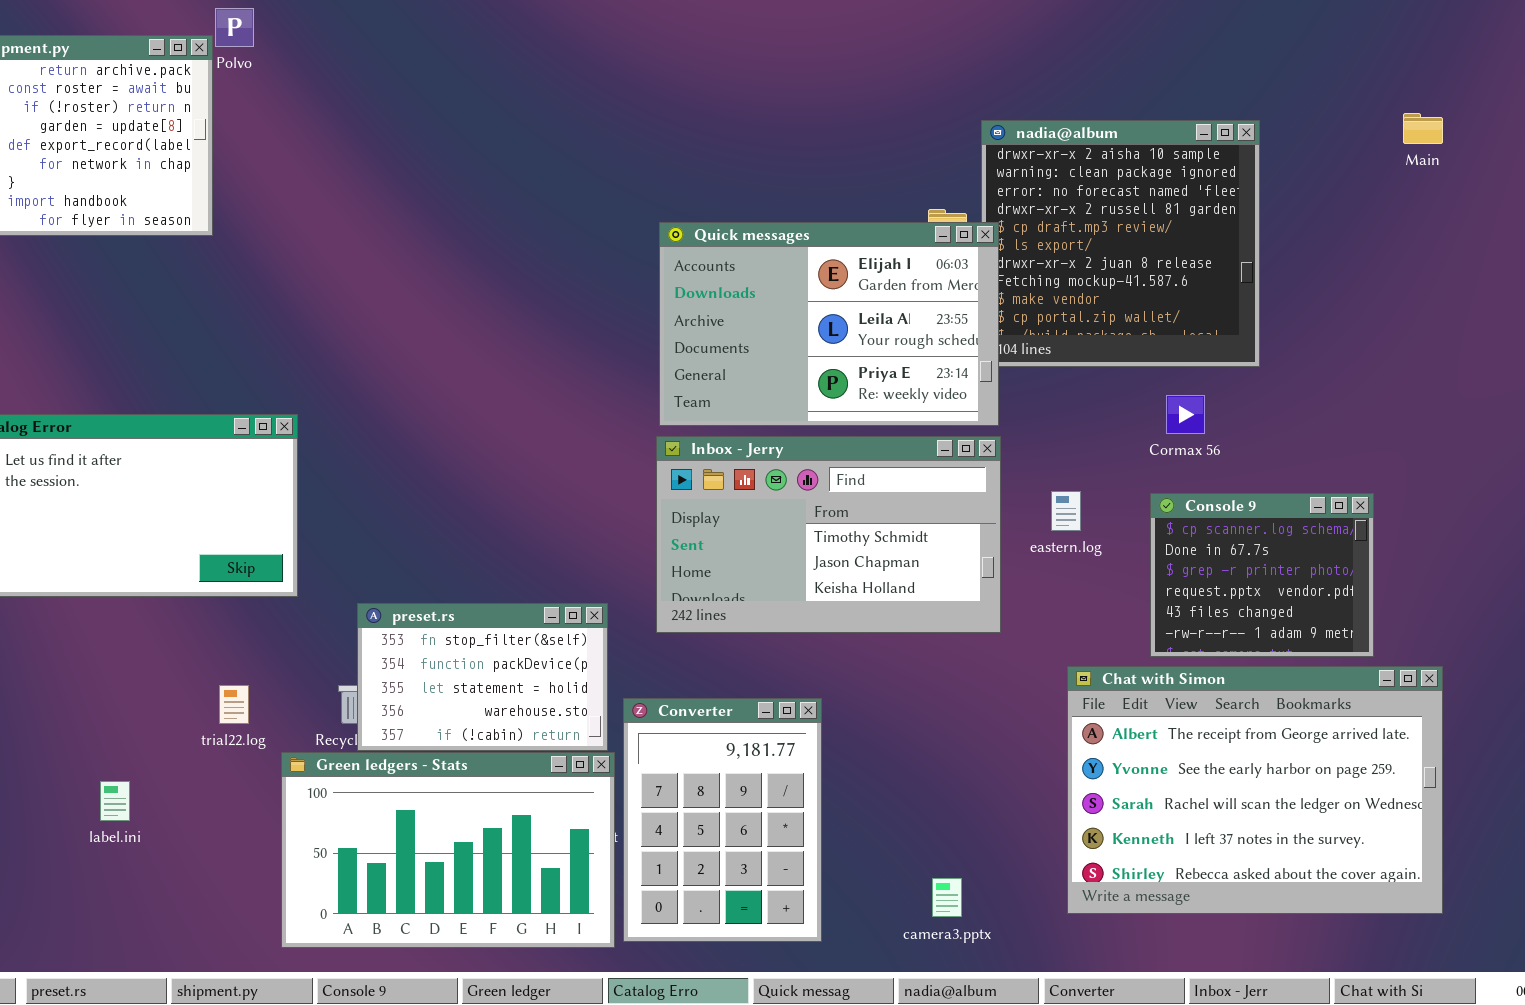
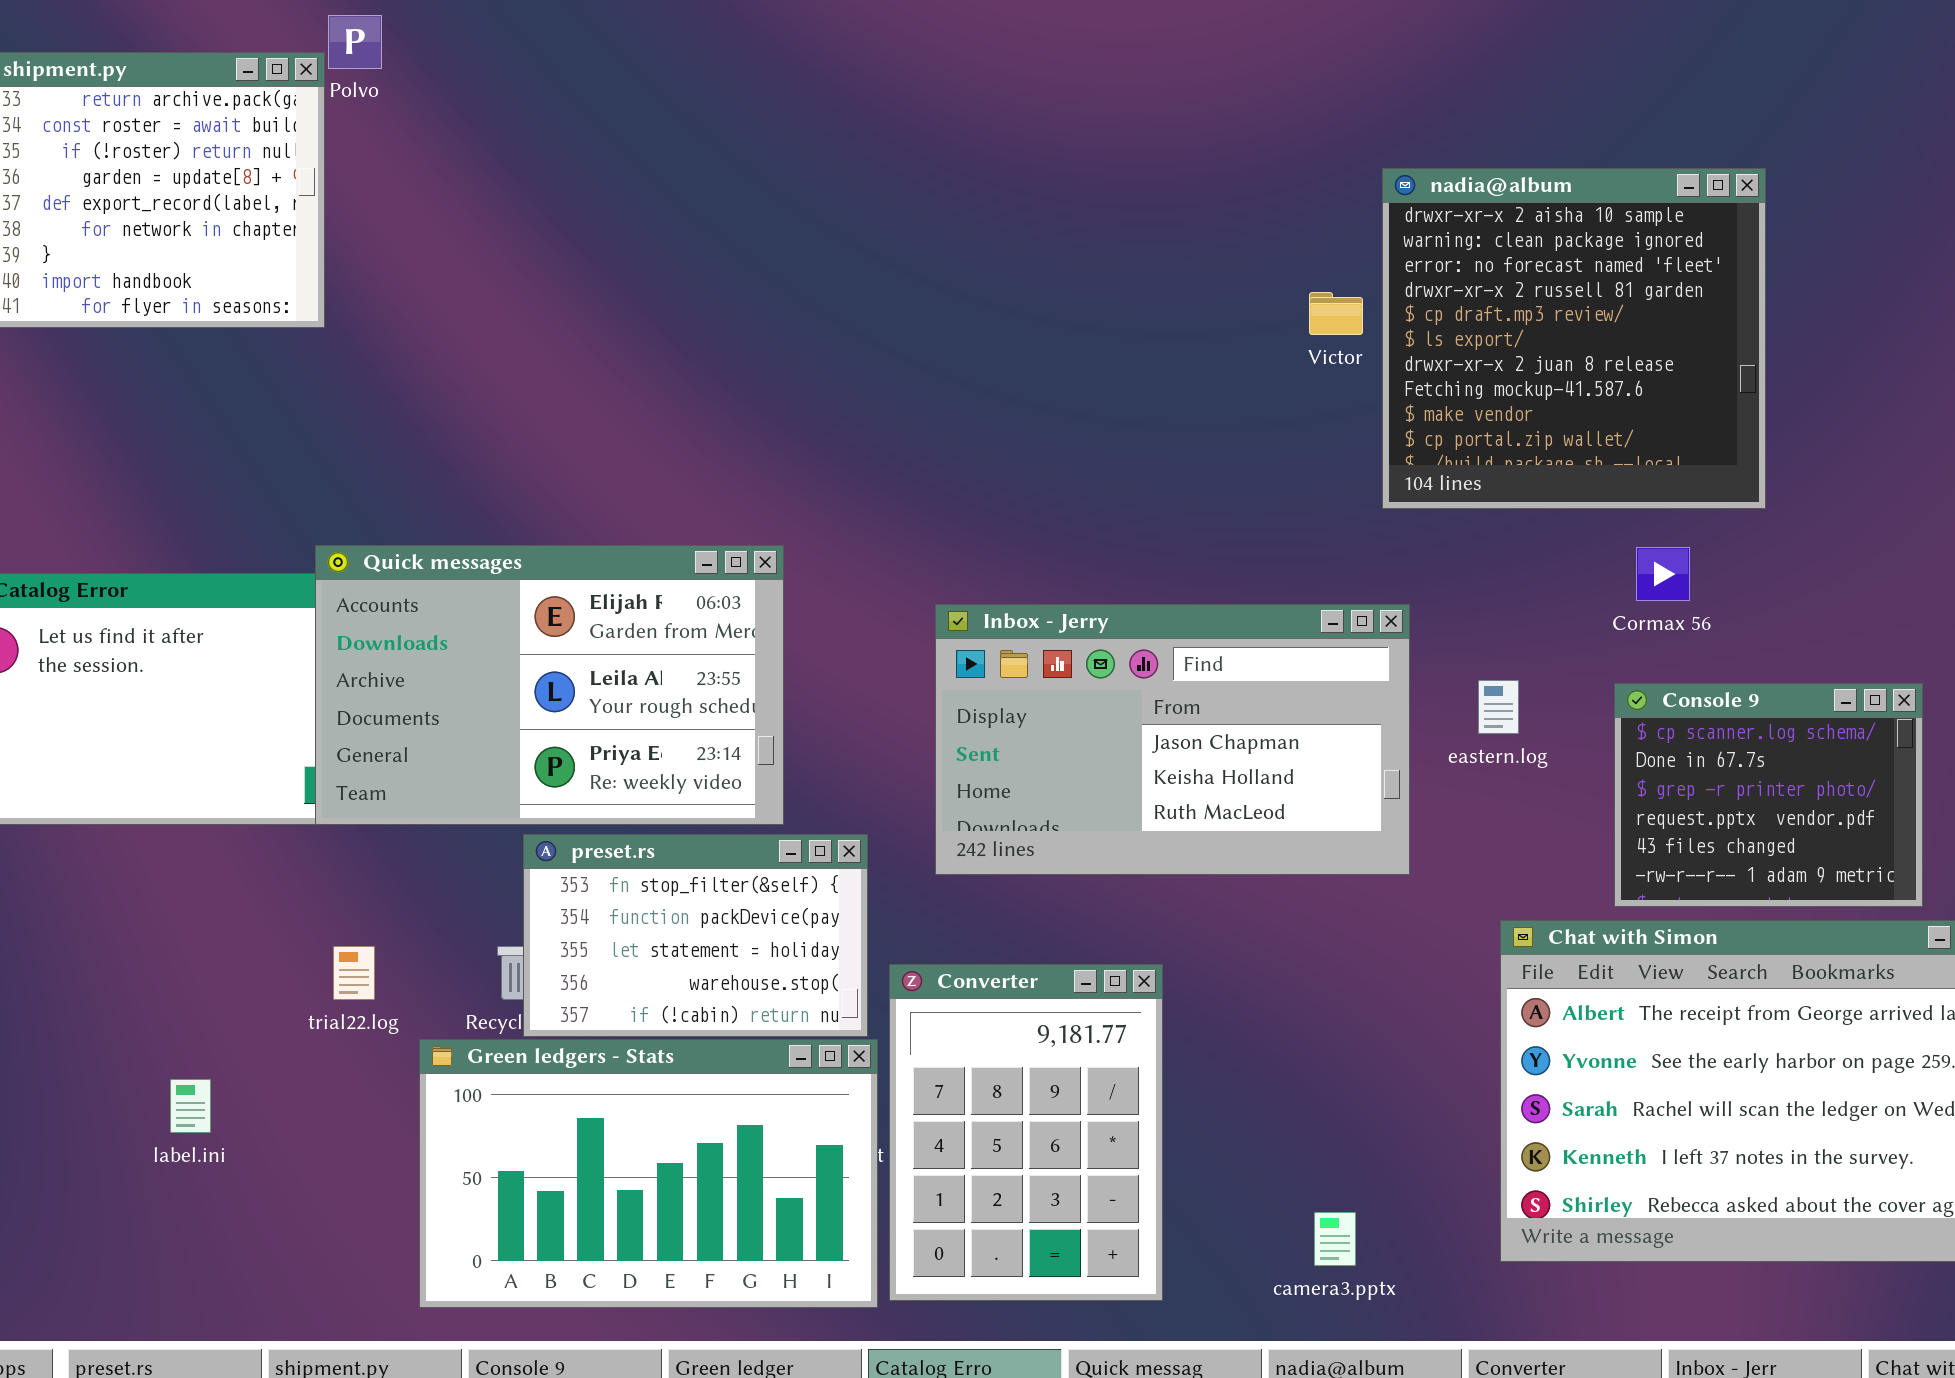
Quick messages: [659,222,999,426] -> [315,545,784,825], moved
Inbox - Jerry: [656,436,1001,633] -> [935,604,1410,875], scrolled down 1 row

